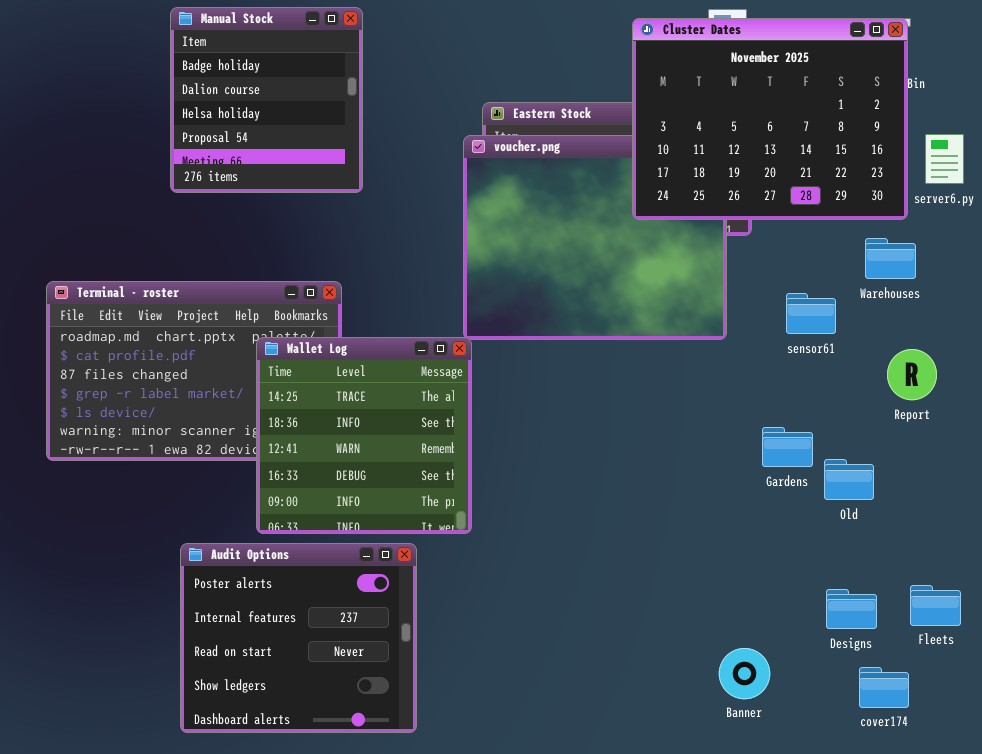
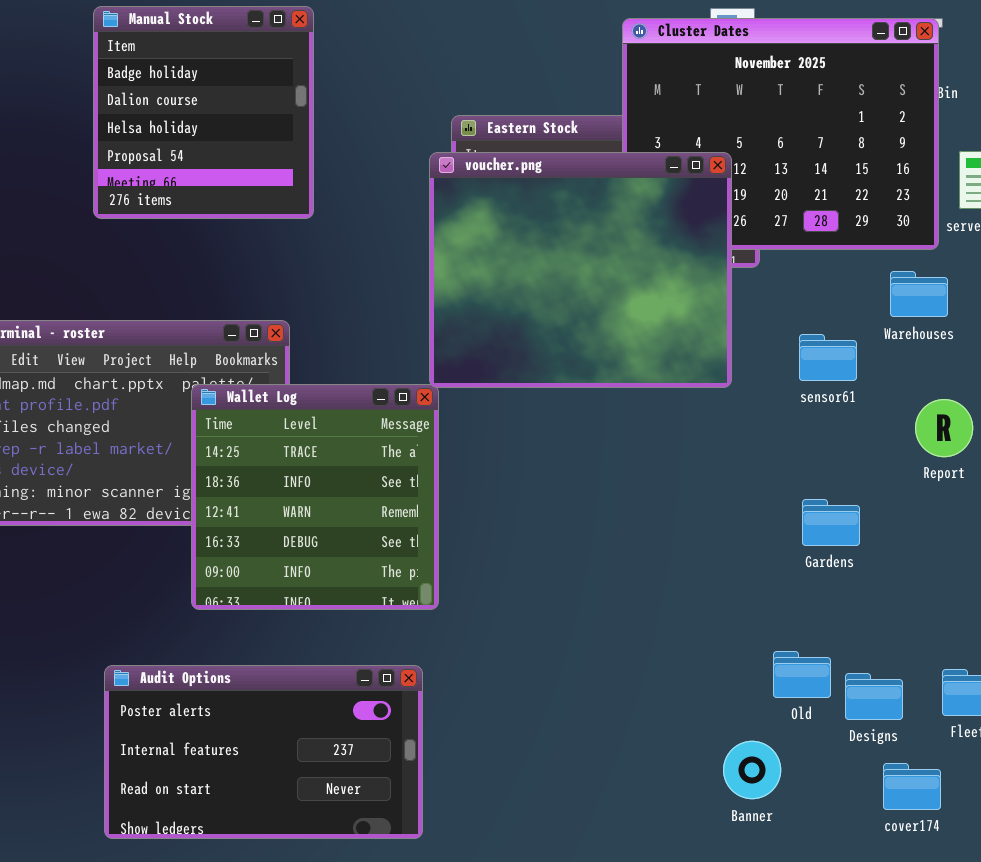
voucher.png: [463,135,727,340] -> [429,152,732,388], raised
Gardens: [762,427,813,467] -> [802,499,860,546], moved
Old: [824,459,874,500] -> [773,651,831,698], moved
Audit Options: [180,543,417,733] -> [104,665,423,839], resized

